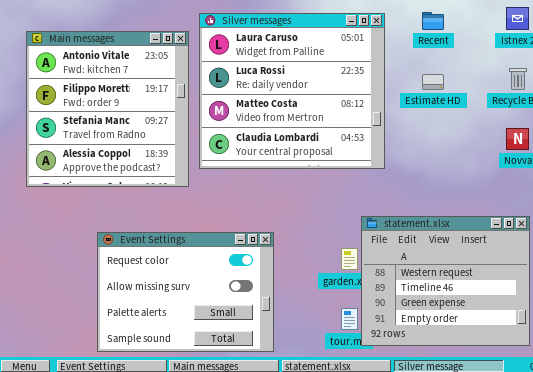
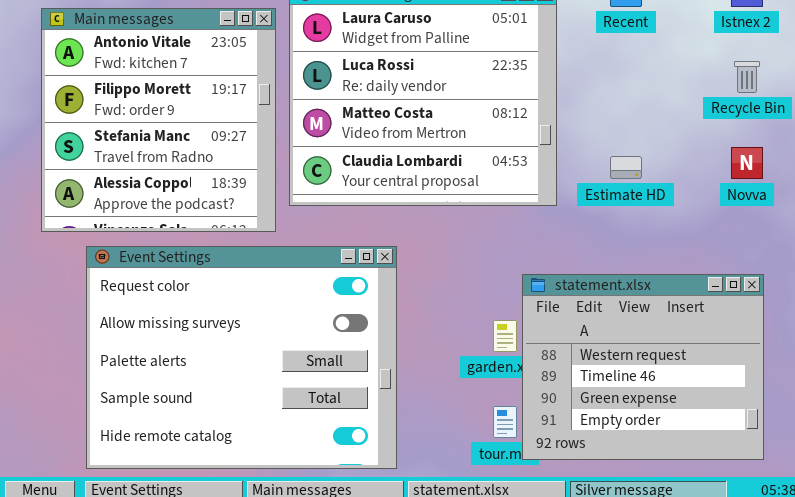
Estimate HD: [422,74,444,90] -> [610,156,642,179], moved
Event Settings: [97,232,274,352] -> [86,246,397,469], resized

